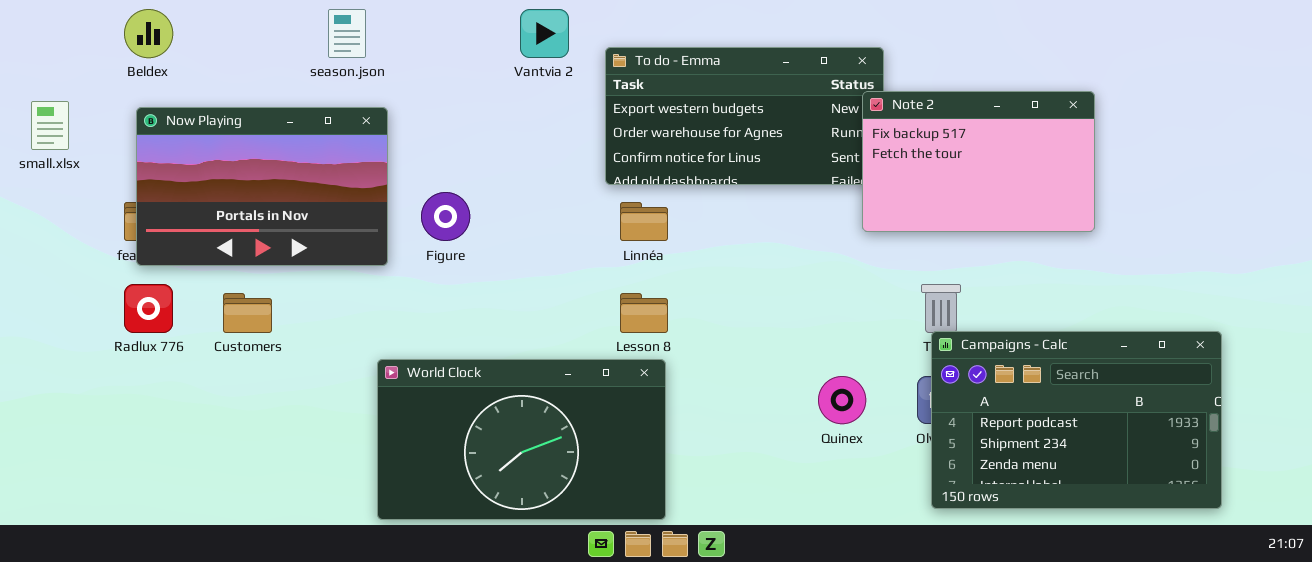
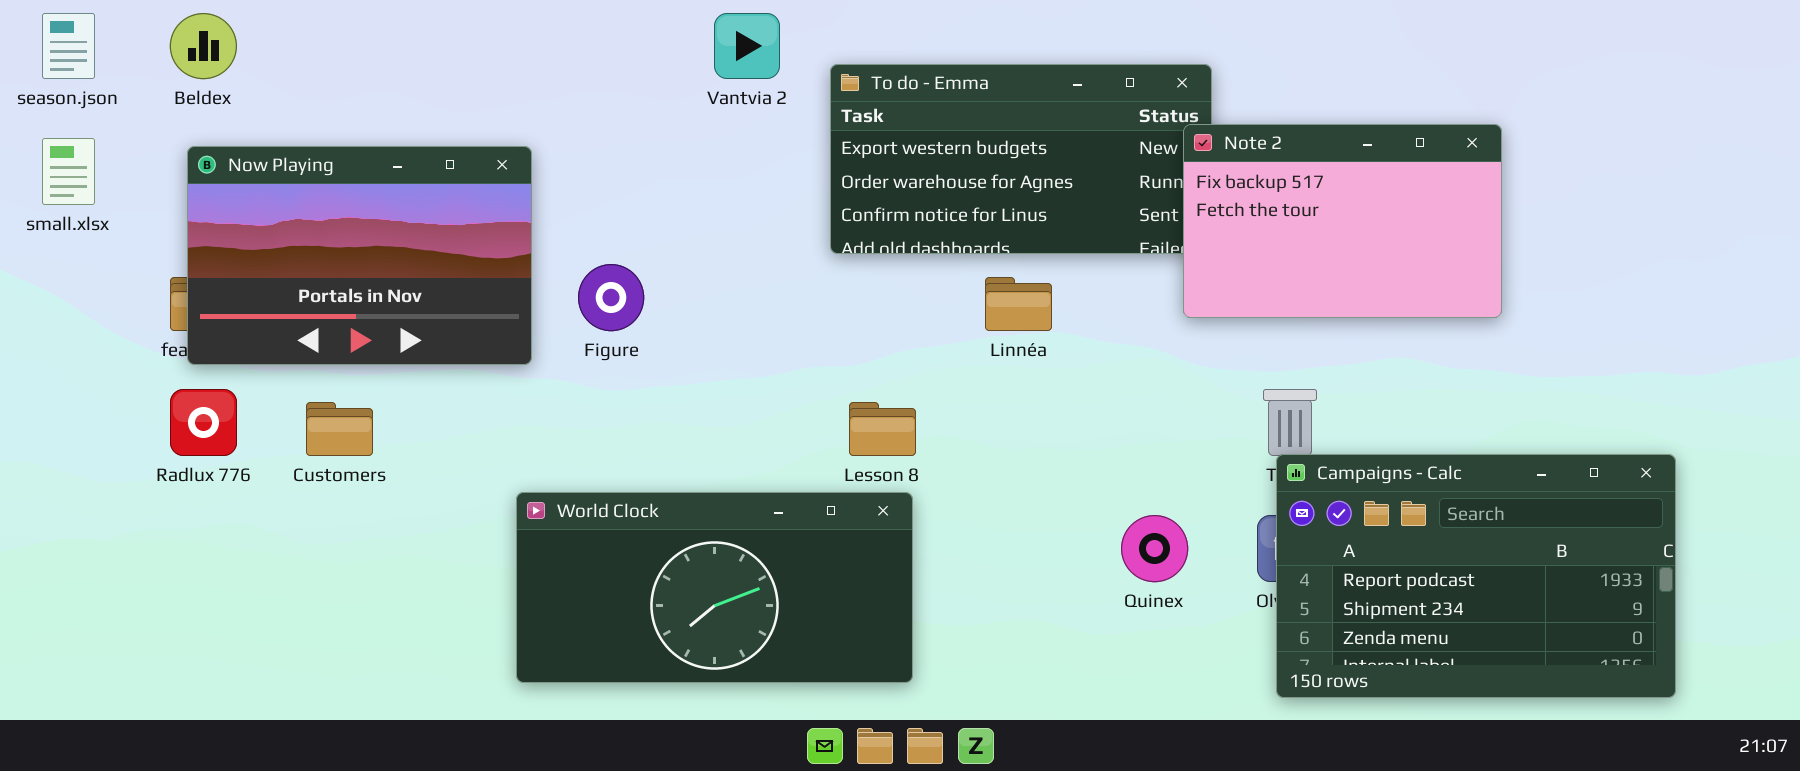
season.json: [328,9,366,58] -> [42,13,95,79], moved
Linnéa: [620,202,668,241] -> [985,277,1052,331], moved
World Clock: [377,359,666,520] -> [516,492,913,683], resized

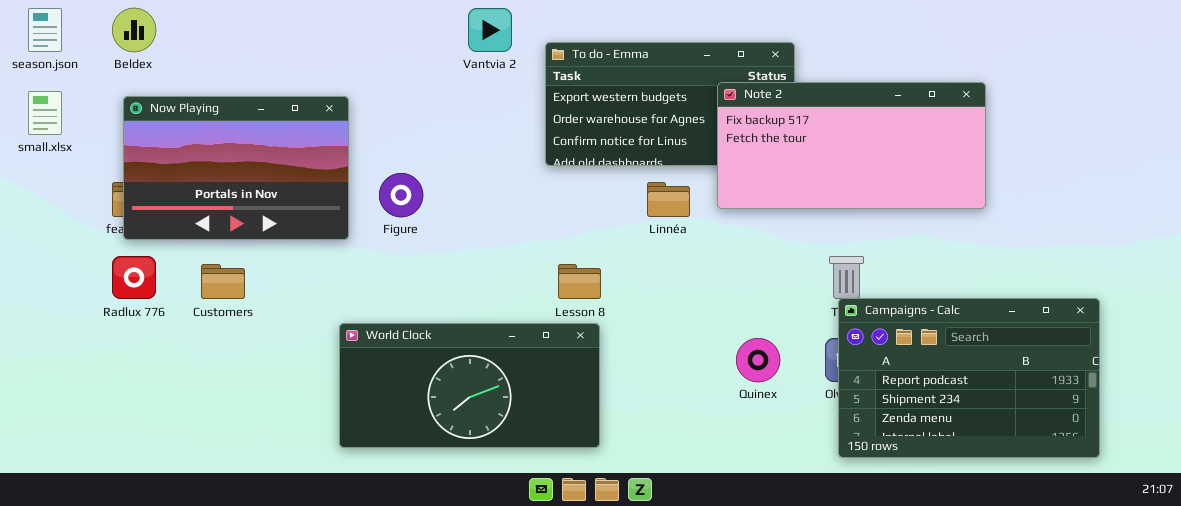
Note 2: [1183,124,1502,318] -> [717,82,986,209], resized

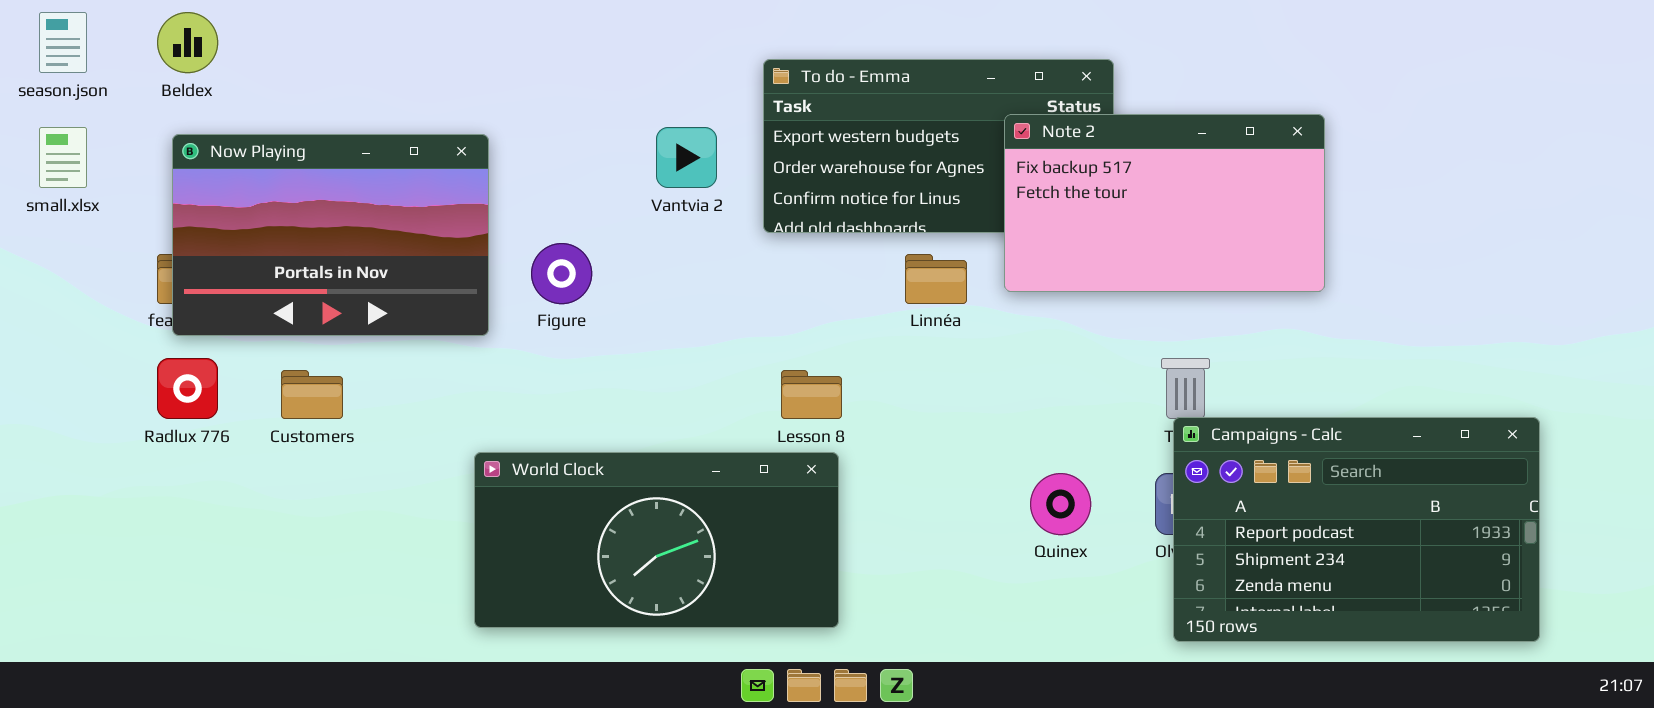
Vantvia 2: [468,8,512,52] -> [656,127,717,188], moved
Note 2: [717,82,986,209] -> [1004,114,1325,292], resized

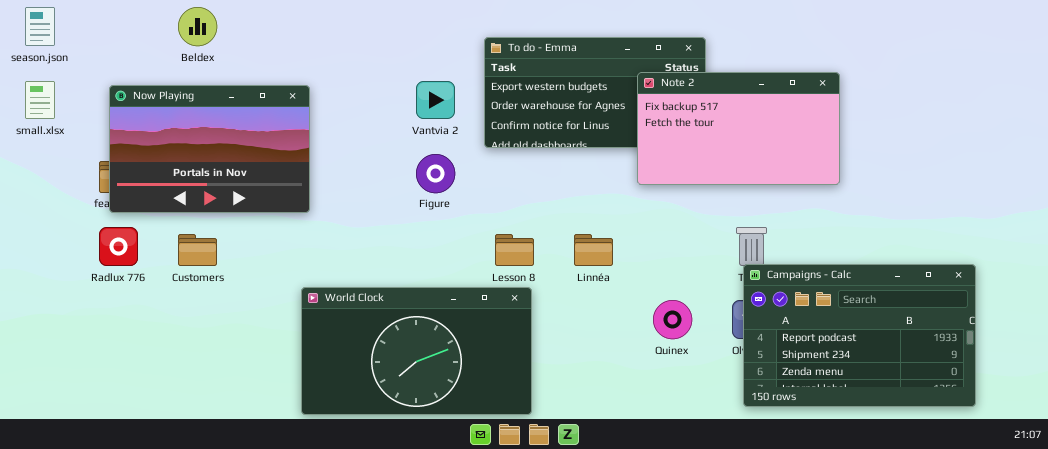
Beldex: [157,12,218,73] -> [178,7,217,46], moved
Figure: [531,243,592,304] -> [416,154,455,193], moved
Linnéa: [905,254,967,304] -> [574,234,613,266], moved
World Clock: [474,452,839,628] -> [301,287,532,415], resized

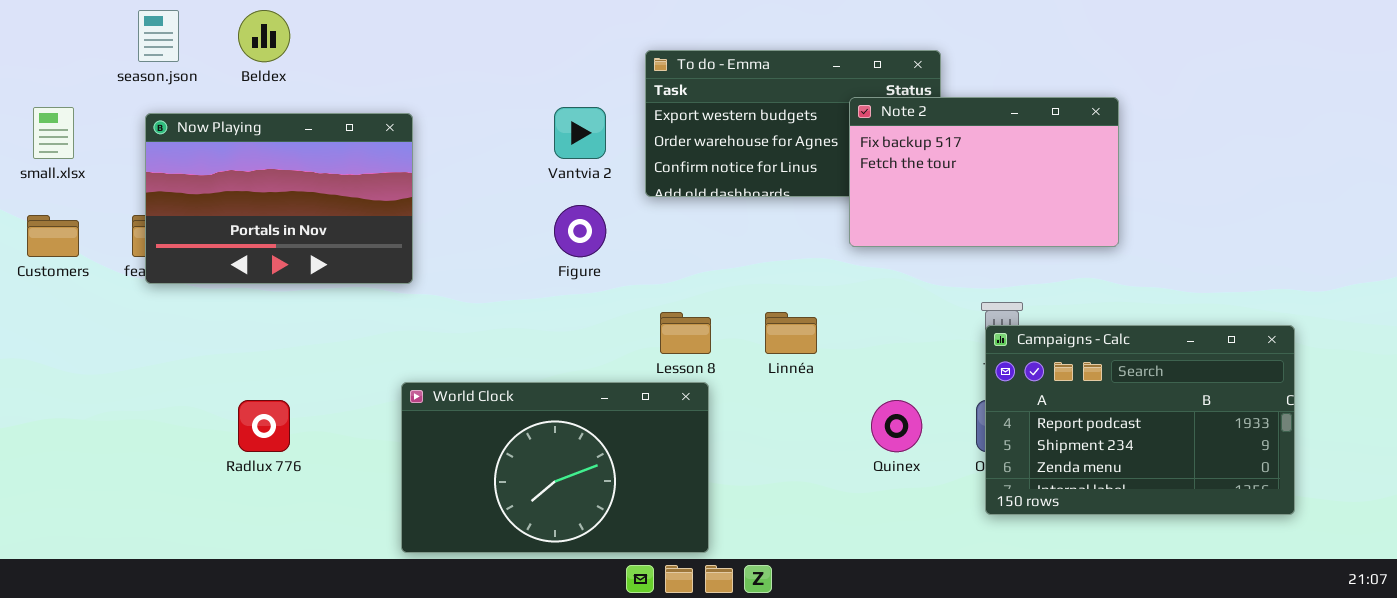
season.json: [25,7,55,46] -> [138,10,179,62], moved
Radlux 776: [99,227,138,266] -> [238,400,290,452], moved
Customers: [178,234,217,266] -> [27,215,79,257], moved
Campaigns - Calc: [743,264,976,407] -> [985,325,1295,515], moved

